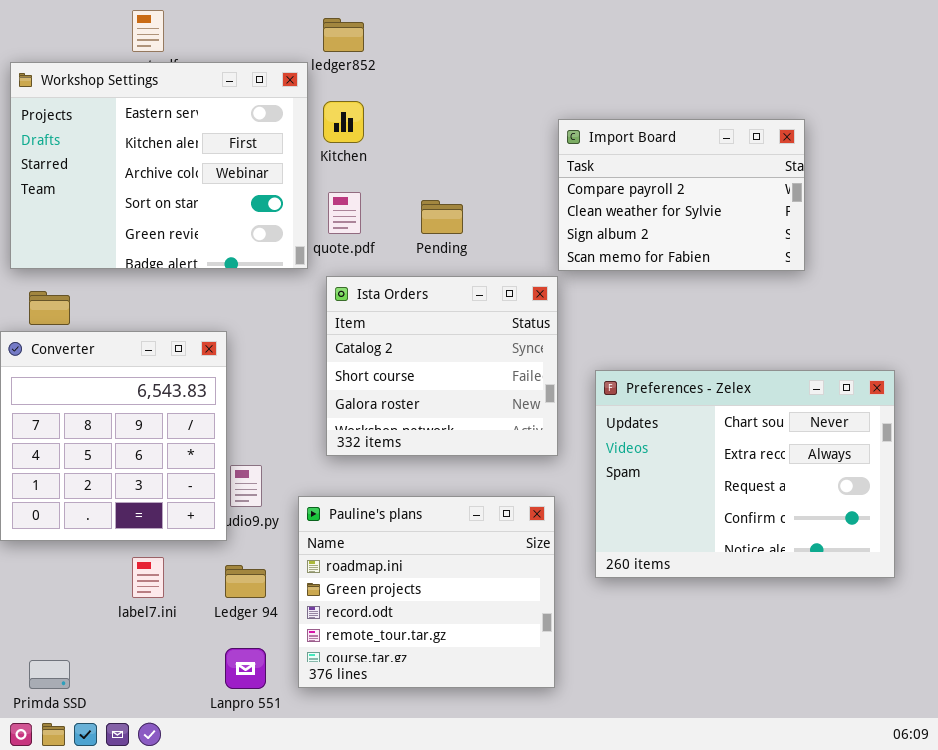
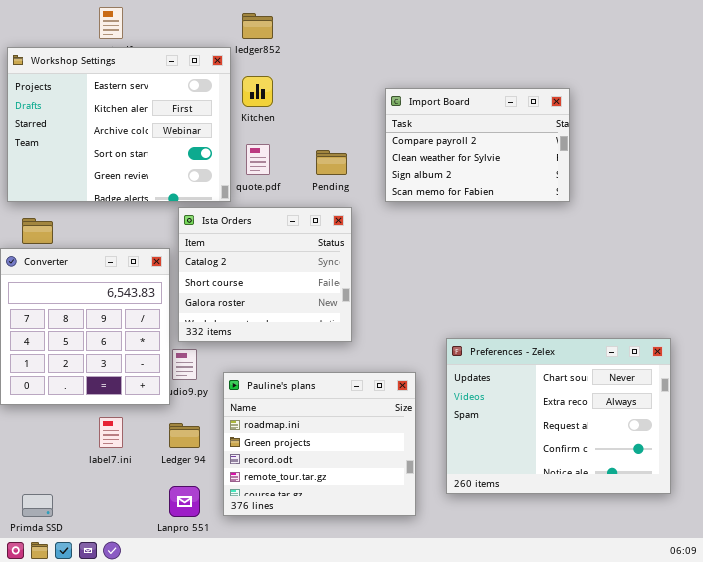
Import Board: [558,119,805,271] -> [385,88,570,202], moved
Ista Orders: [326,276,558,456] -> [178,207,352,342], moved
Preferences - Zelex: [595,370,895,578] -> [446,338,671,494], moved

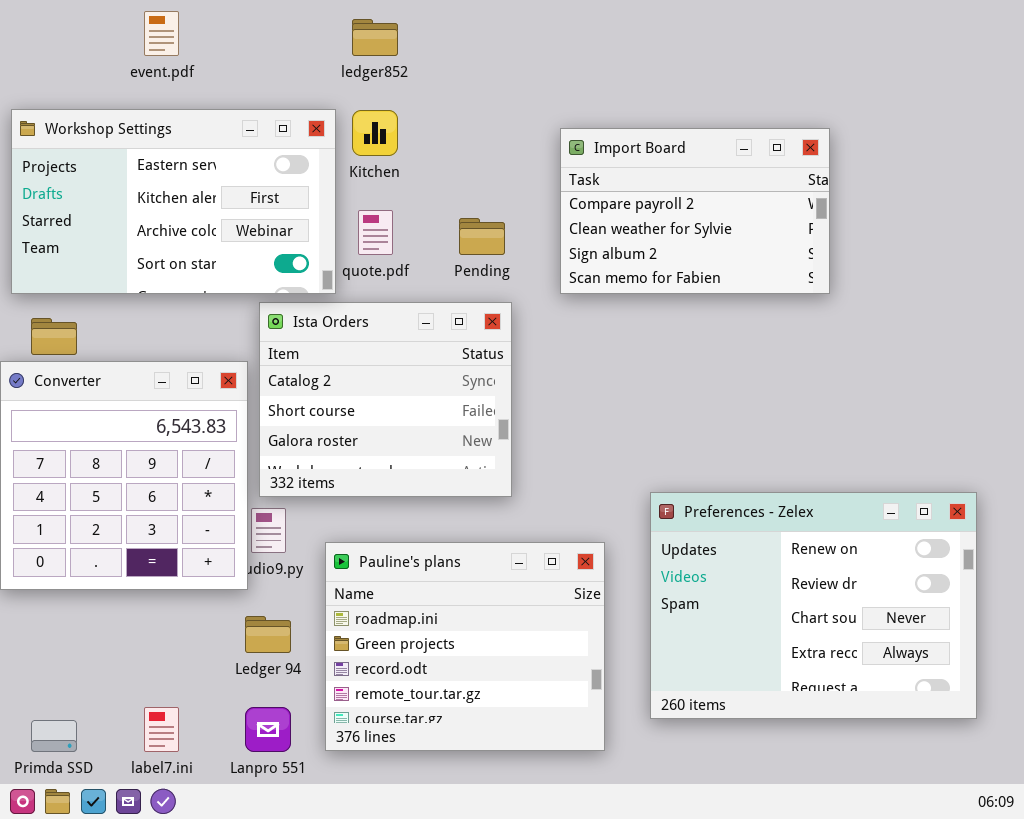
Workshop Settings: [7,47,231,202] -> [11,109,336,294], resized
Preferences - Zelex: [446,338,671,494] -> [650,492,977,719], scrolled up 2 rows
label7.ini: [99,417,123,448] -> [144,707,179,752], moved

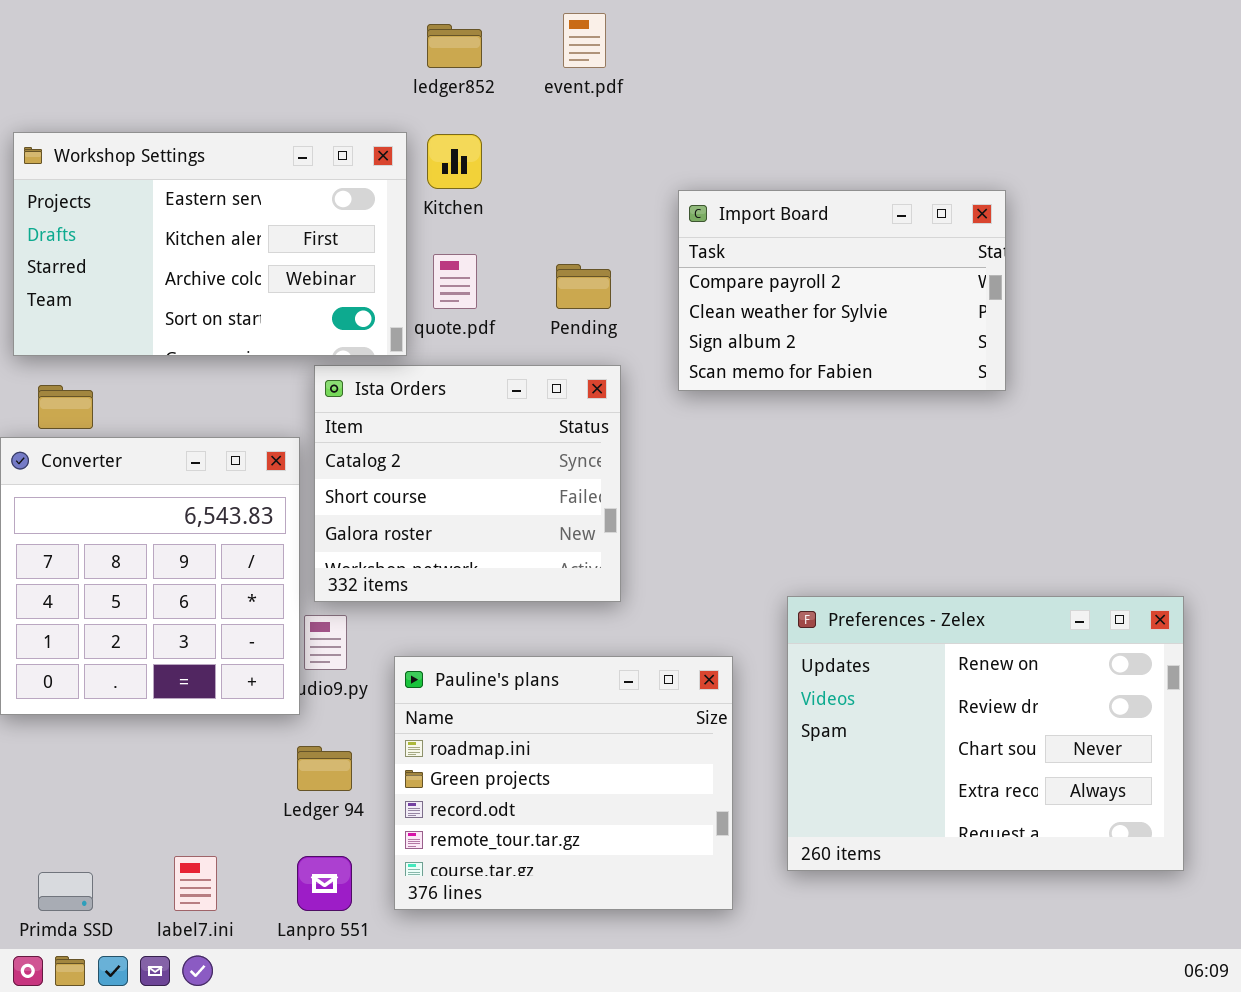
event.pdf: [144,11,179,56] -> [563,13,606,68], moved
Import Board: [560,128,830,294] -> [678,190,1006,391], moved

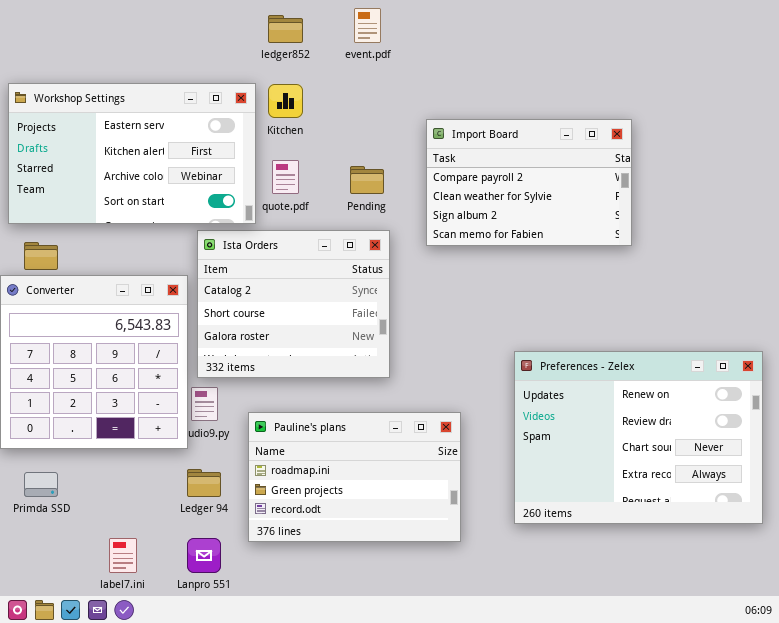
Preferences - Zelex: [787,596,1184,871] -> [514,351,763,524], moved
Pauline's plans: [394,656,733,910] -> [248,412,461,542], resized
Primda SSD: [38,872,93,911] -> [24,472,58,497], moved

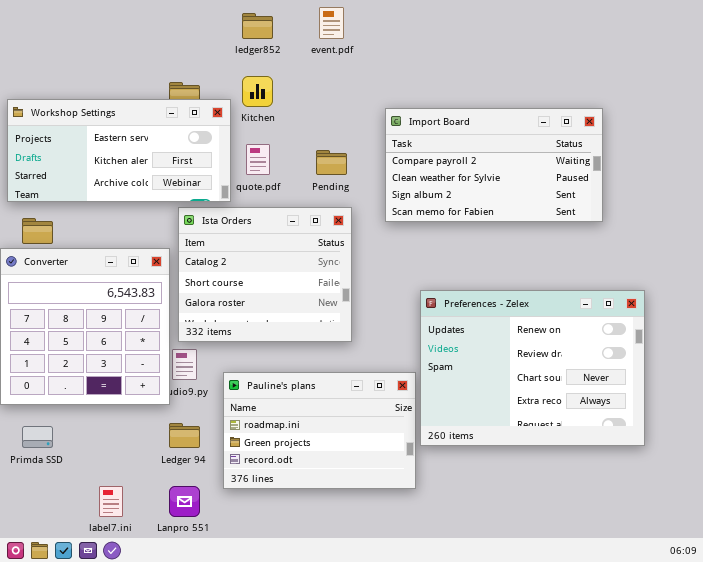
Workshop Settings: [8,83,256,224] -> [7,99,231,202], resized
Import Board: [426,119,632,246] -> [385,108,603,222], resized
Preferences - Zelex: [514,351,763,524] -> [420,290,645,446], moved

